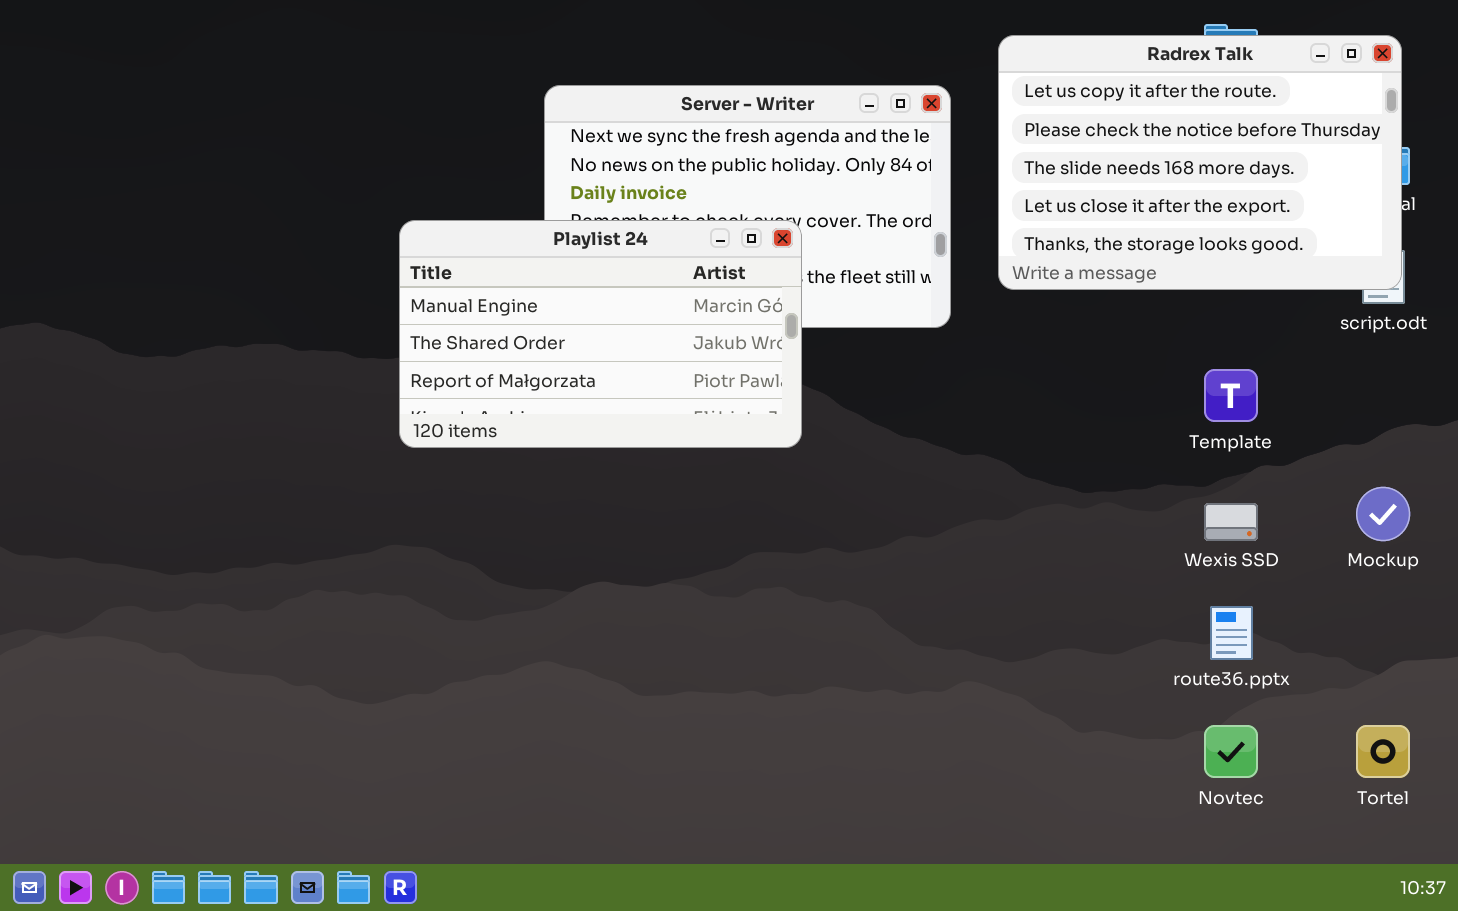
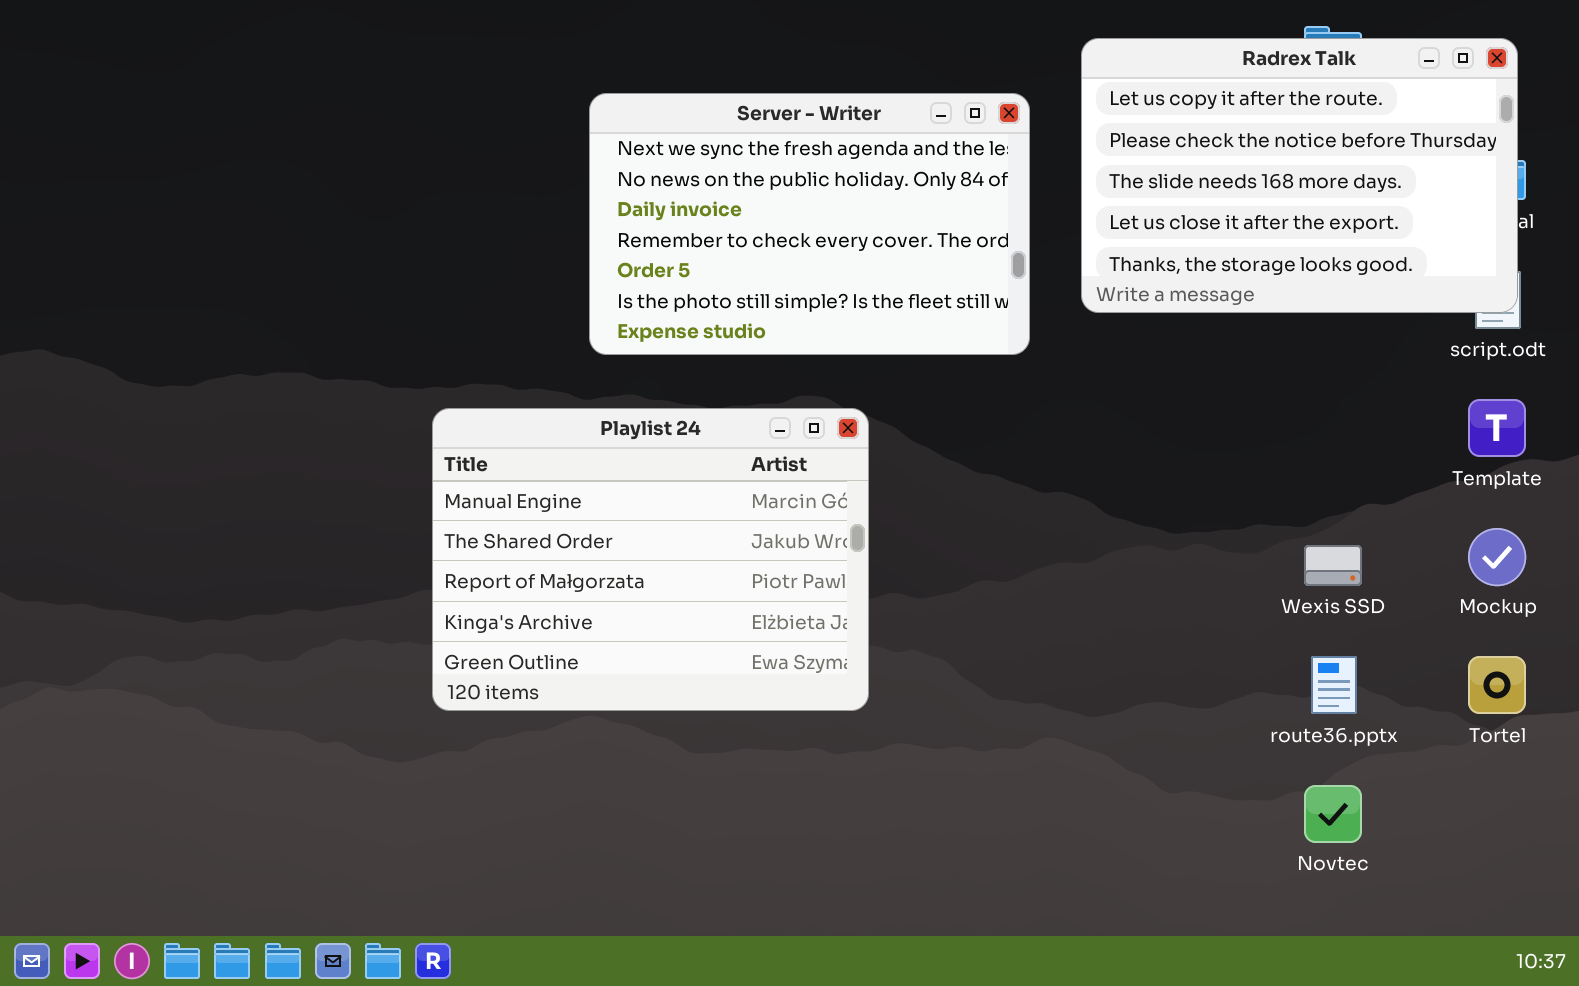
Playlist 24: [399,220,802,448] -> [432,408,869,711], moved, resized
Template: [1204,369,1258,422] -> [1468,399,1526,457], moved
Tortel: [1356,725,1410,778] -> [1468,656,1526,714], moved

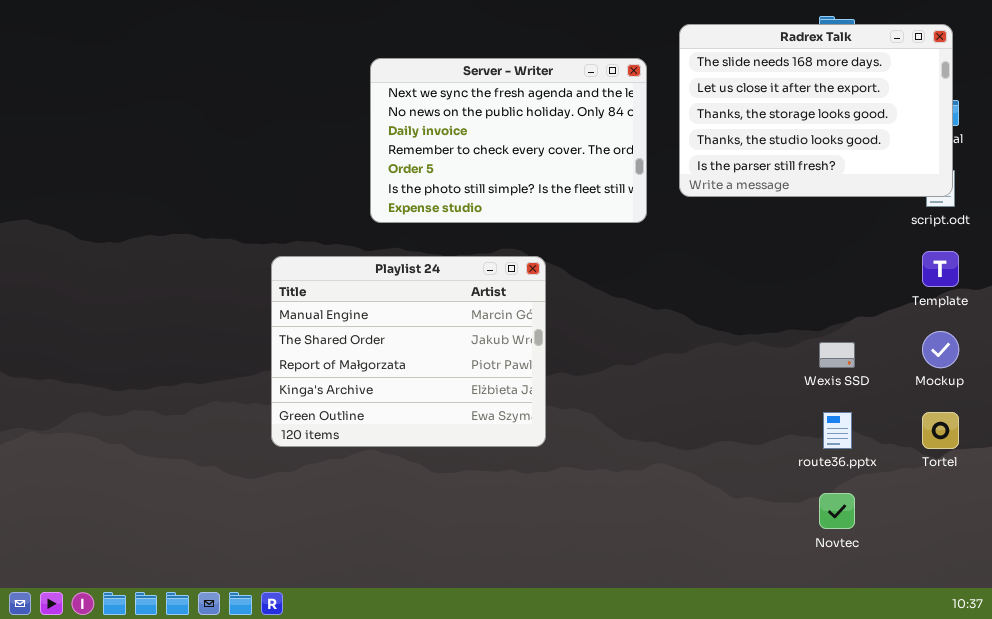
Radrex Talk: [1081,38,1518,313] -> [679,24,953,197], scrolled down 2 rows

